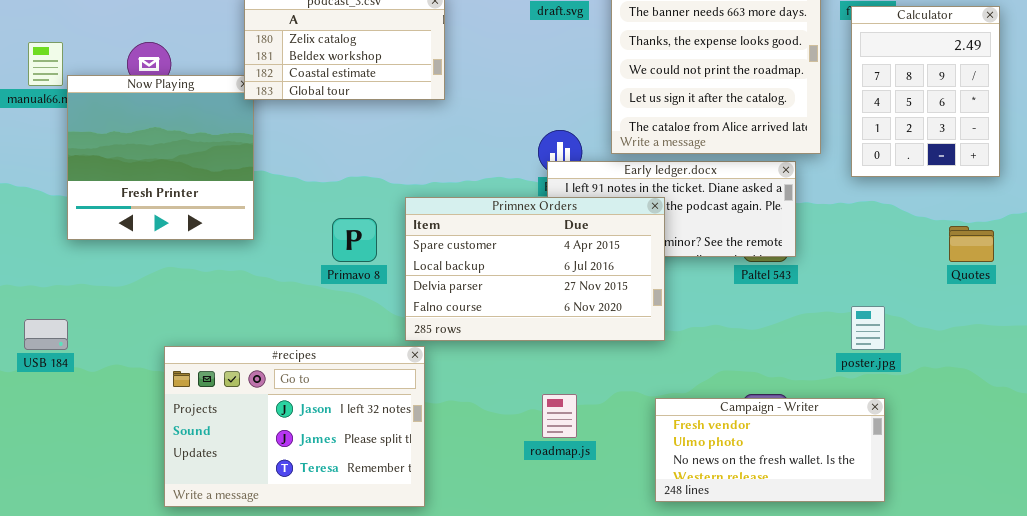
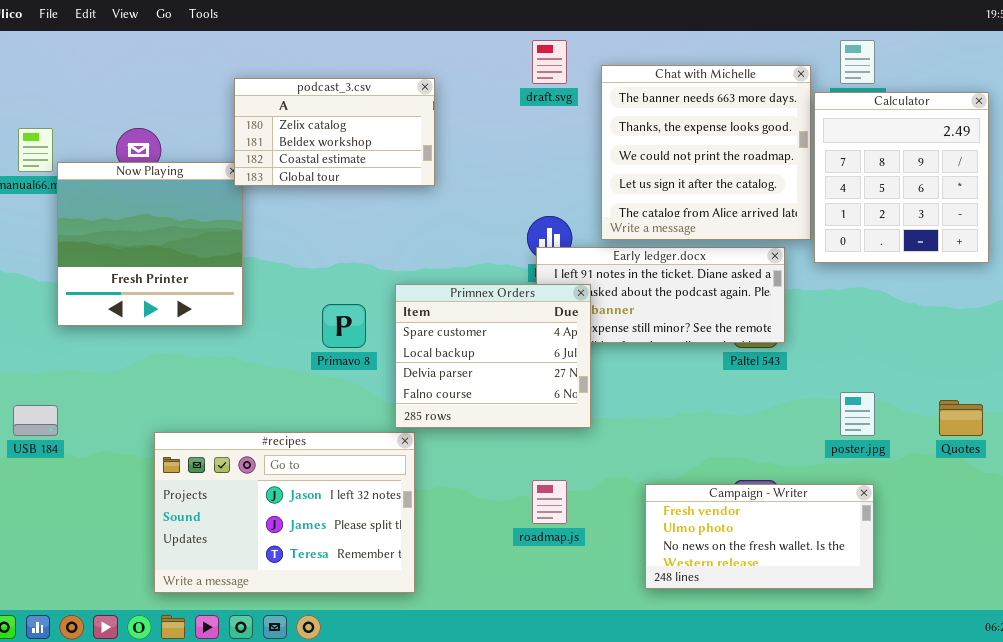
Calculator: [851,6,1000,177] -> [814,92,989,263], resized
Primnex Orders: [405,197,665,341] -> [395,284,591,428], resized
Quotes: [949,226,994,262] -> [939,400,983,436], moved

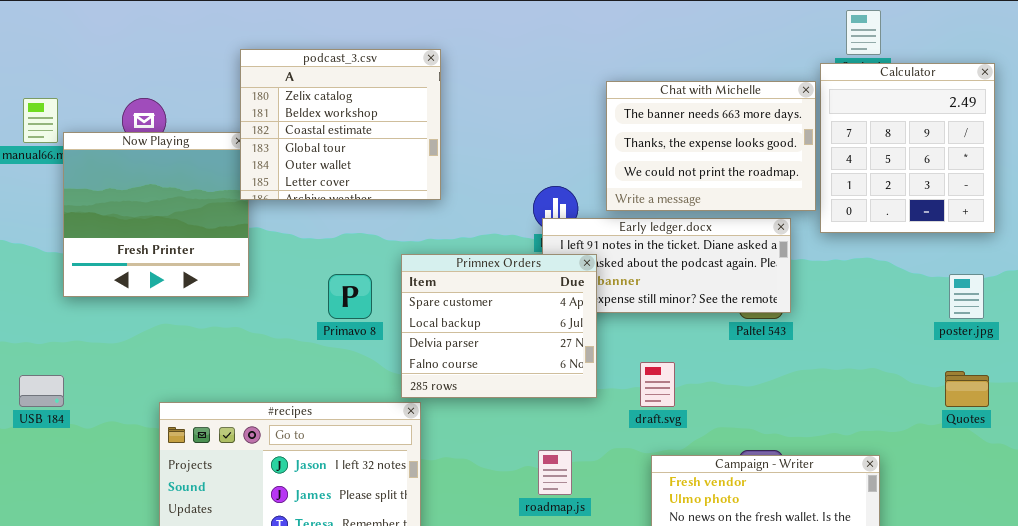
draft.svg: [532,40,567,84] -> [640,362,675,407], moved
Chat with Michelle: [601,65,811,240] -> [606,81,816,211], resized
podcast_3.csv: [234,78,435,186] -> [240,49,441,200], resized
poster.jpg: [840,392,875,436] -> [949,274,984,319], moved

